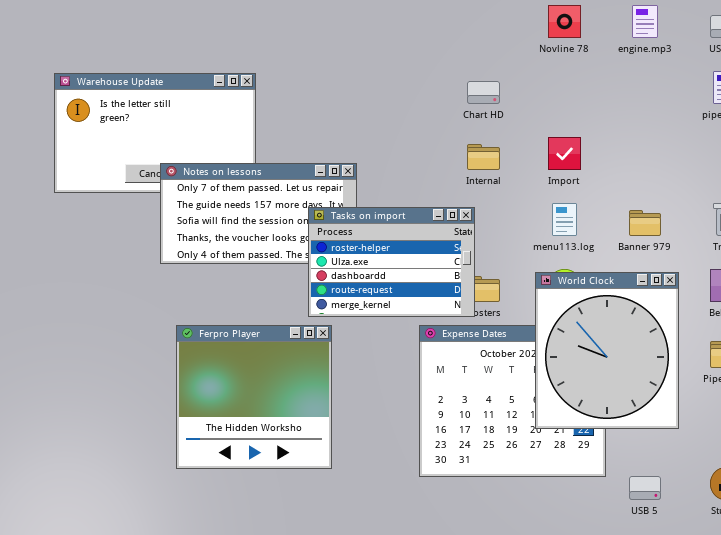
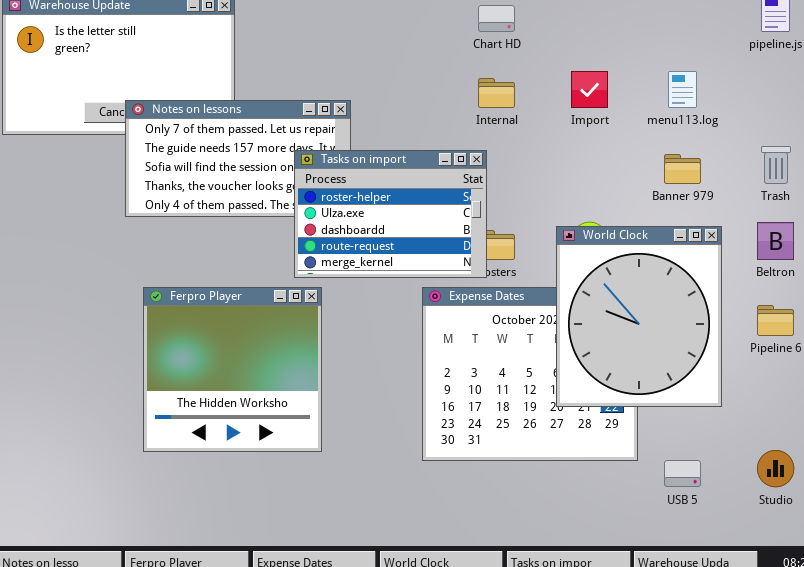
menu113.log: [552,203,577,236] -> [668,71,697,108], moved

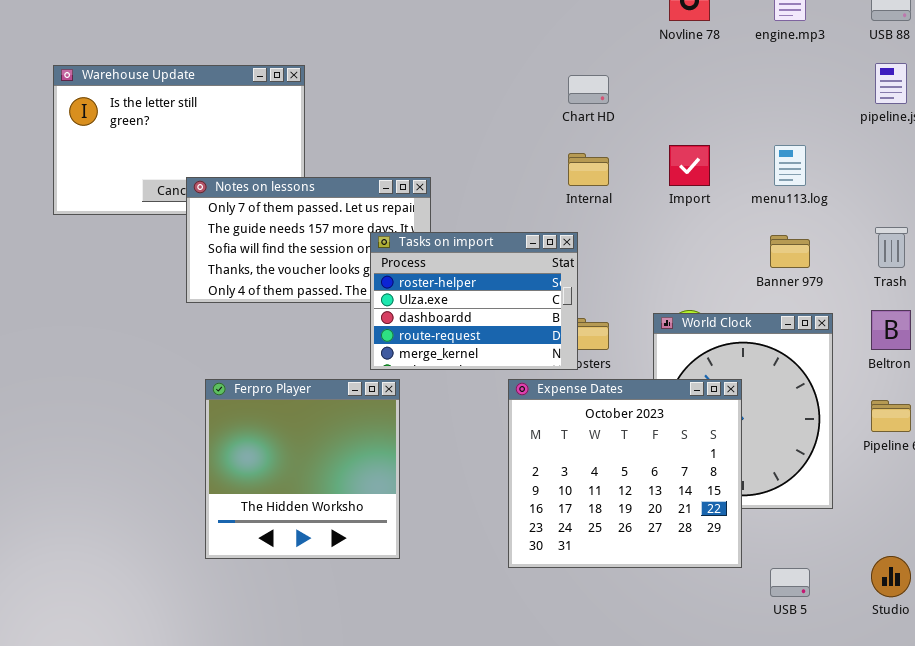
Expense Dates: [422,287,638,461] -> [508,379,742,568], raised

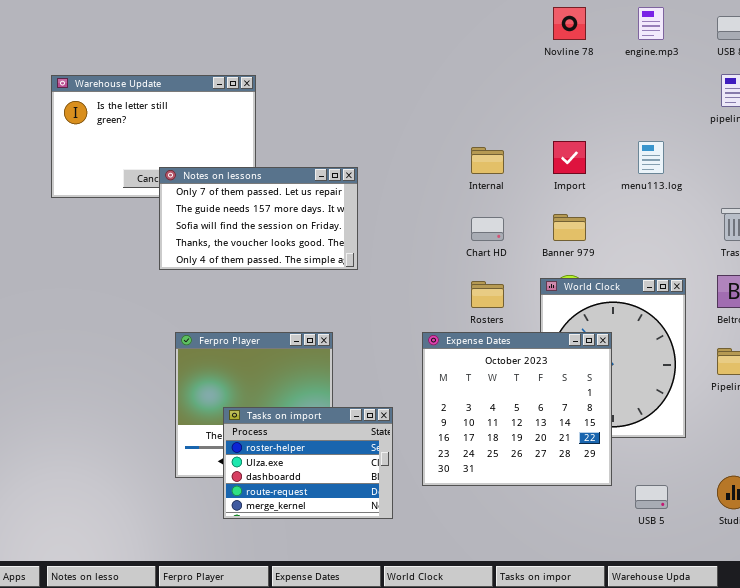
Chart HD: [568,75,609,104] -> [471,217,504,241], moved
Tasks on import: [370,232,578,370] -> [223,407,393,519], moved
Banner 979: [770,235,810,268] -> [553,214,586,241], moved

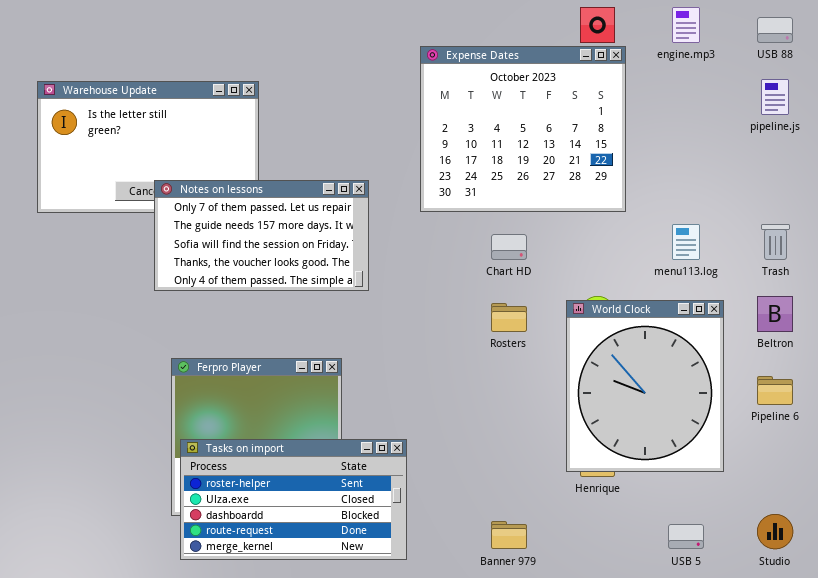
menu113.log: [638,141,664,174] -> [672,224,700,260], moved
Banner 979: [553,214,586,241] -> [491,521,527,549], moved
Expense Dates: [422,332,612,486] -> [420,46,626,212], moved
Tasks on import: [223,407,393,519] -> [180,439,407,560], resized

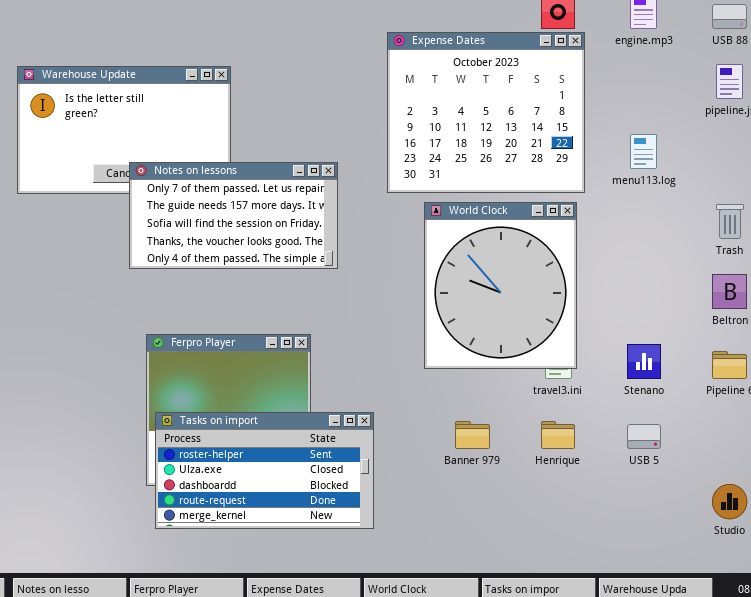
menu113.log: [672,224,700,260] -> [630,134,657,169], moved
World Clock: [566,300,724,472] -> [424,202,577,369], moved
Banner 979: [491,521,527,549] -> [455,421,490,449], moved
USB 5: [668,524,704,549] -> [627,424,661,449], moved

